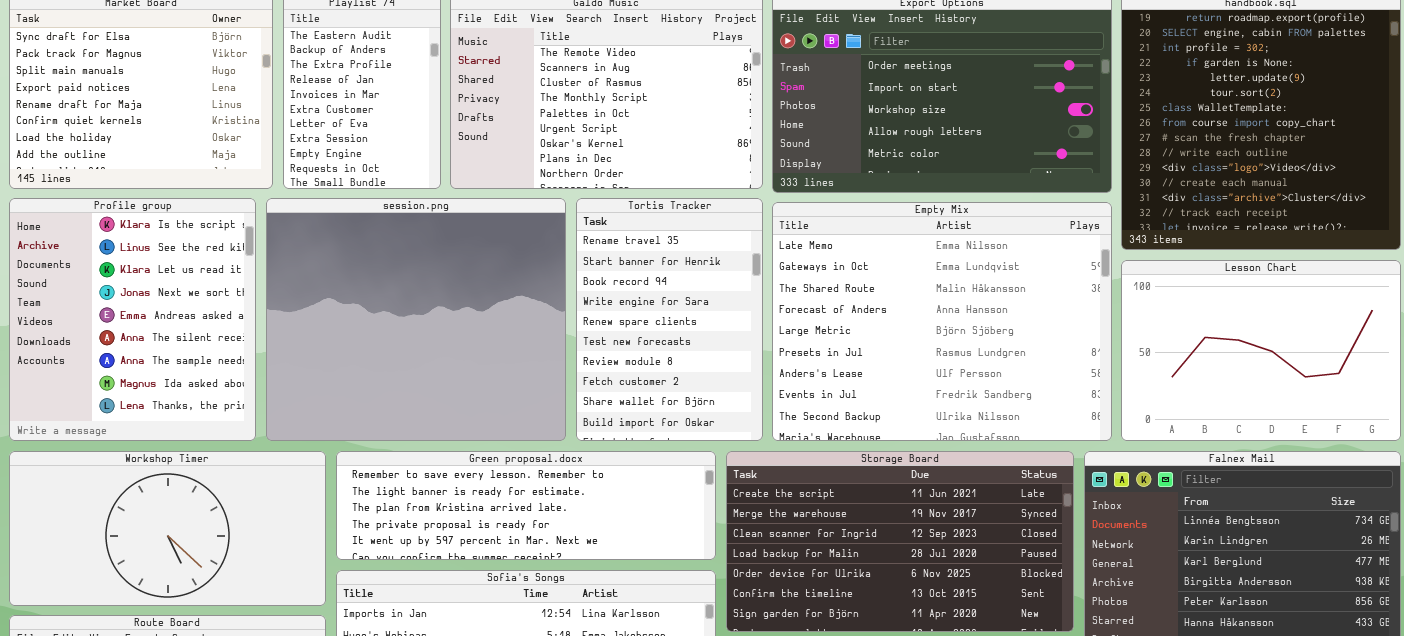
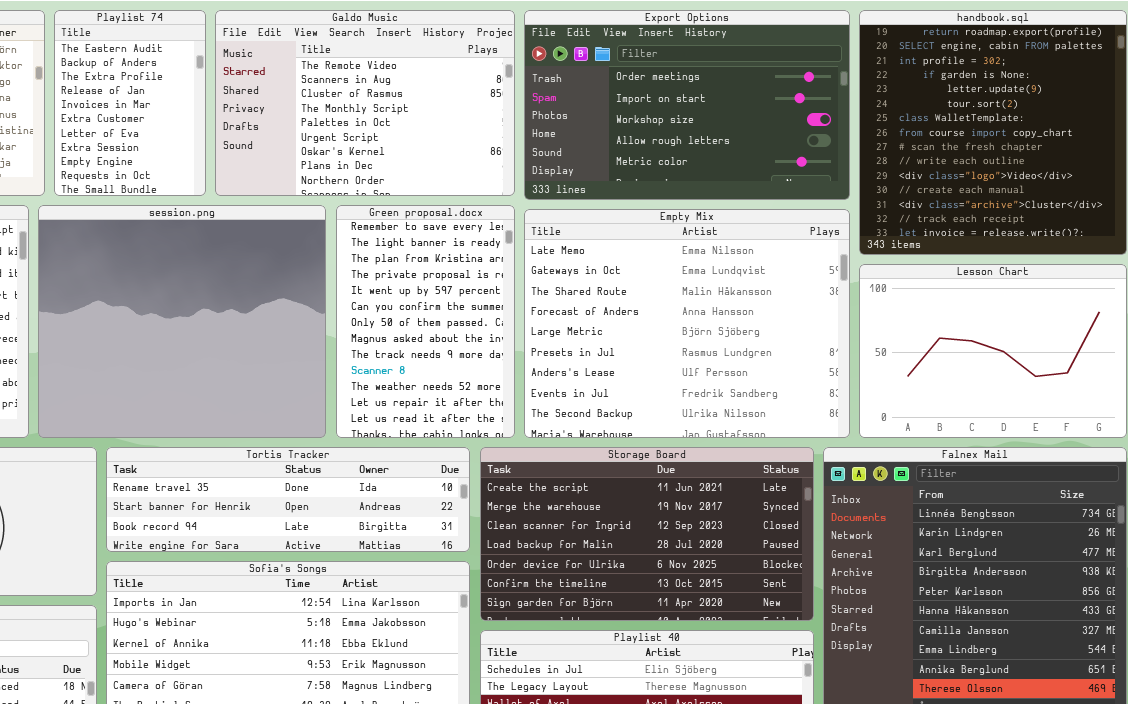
Tortis Tracker: [576,198,763,441] -> [106,447,470,552], moved, resized
Green proposal.docx: [336,451,716,560] -> [336,205,515,438], moved, resized

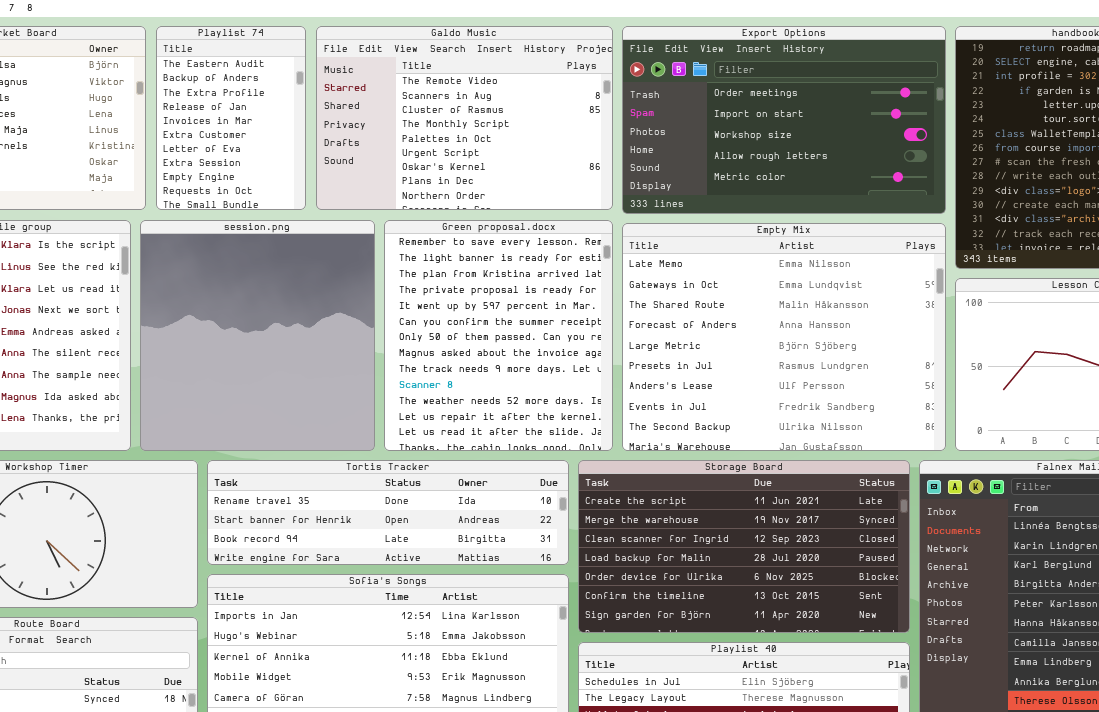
session.png: [38,205,326,438] -> [140,220,375,451], resized
Green proposal.docx: [336,205,515,438] -> [384,220,613,451], resized

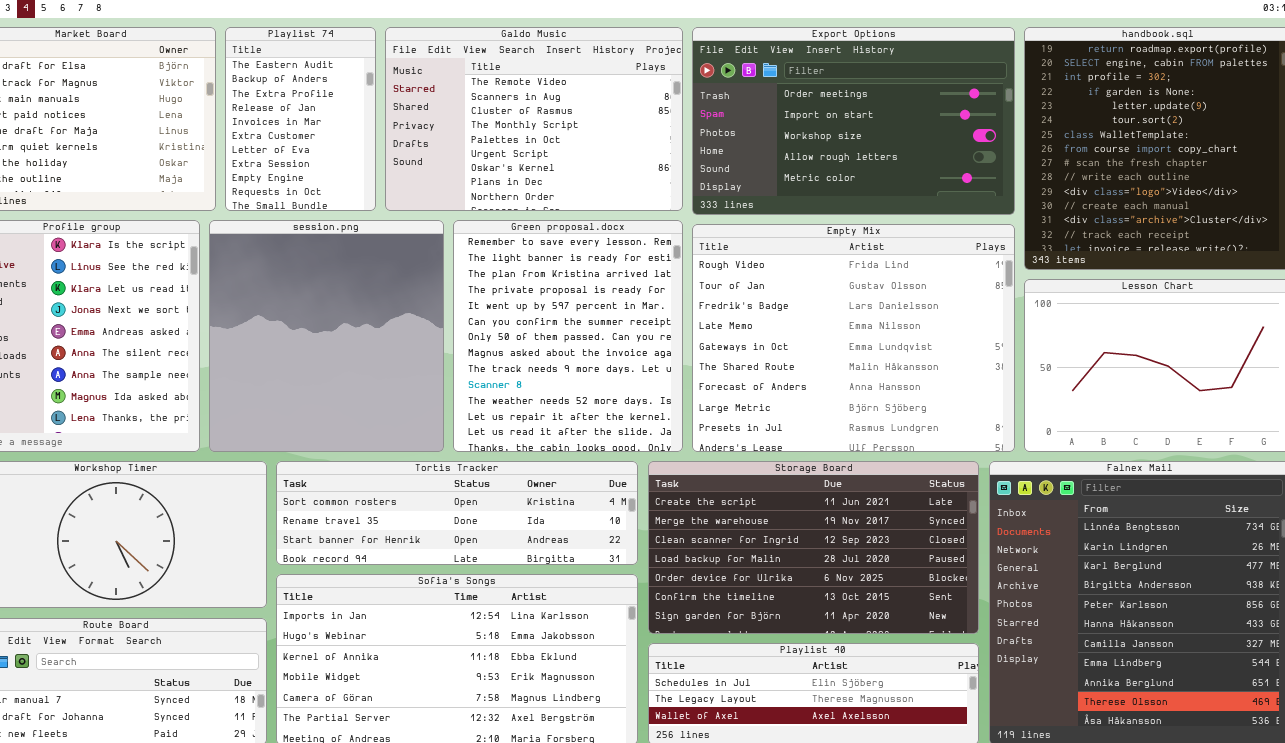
Empty Mix: [622,223,946,451] -> [692,224,1015,452], scrolled up 3 rows
Tortis Tracker: [207,460,569,565] -> [276,461,638,565], scrolled up 1 row

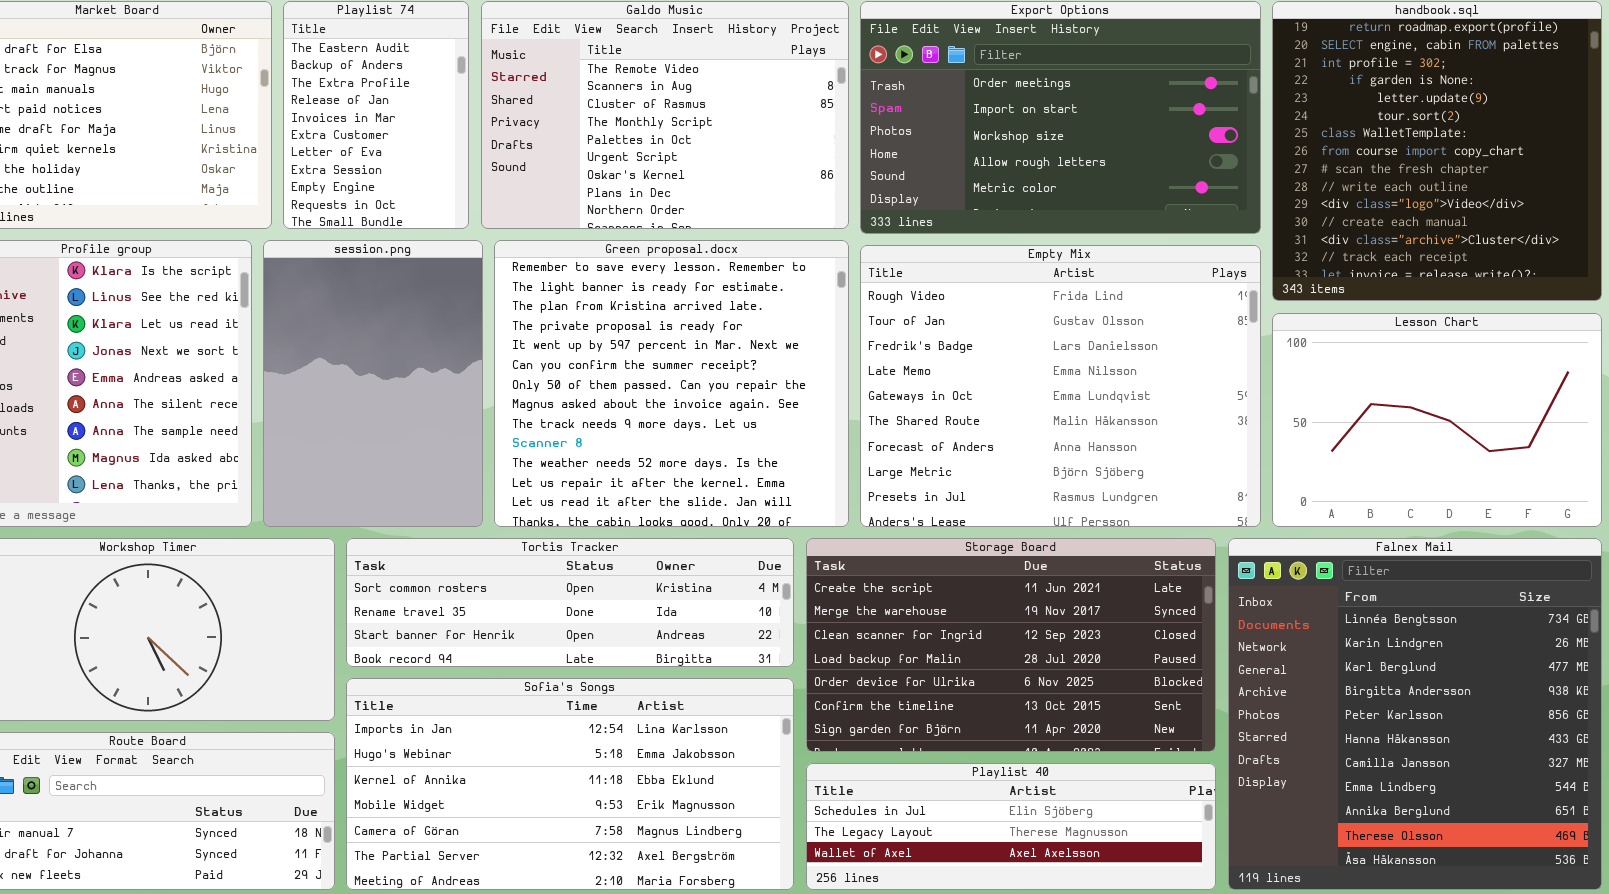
session.png: [209,220,444,452] -> [263,240,483,527], resized
Green proposal.docx: [453,220,683,452] -> [494,240,849,527], resized

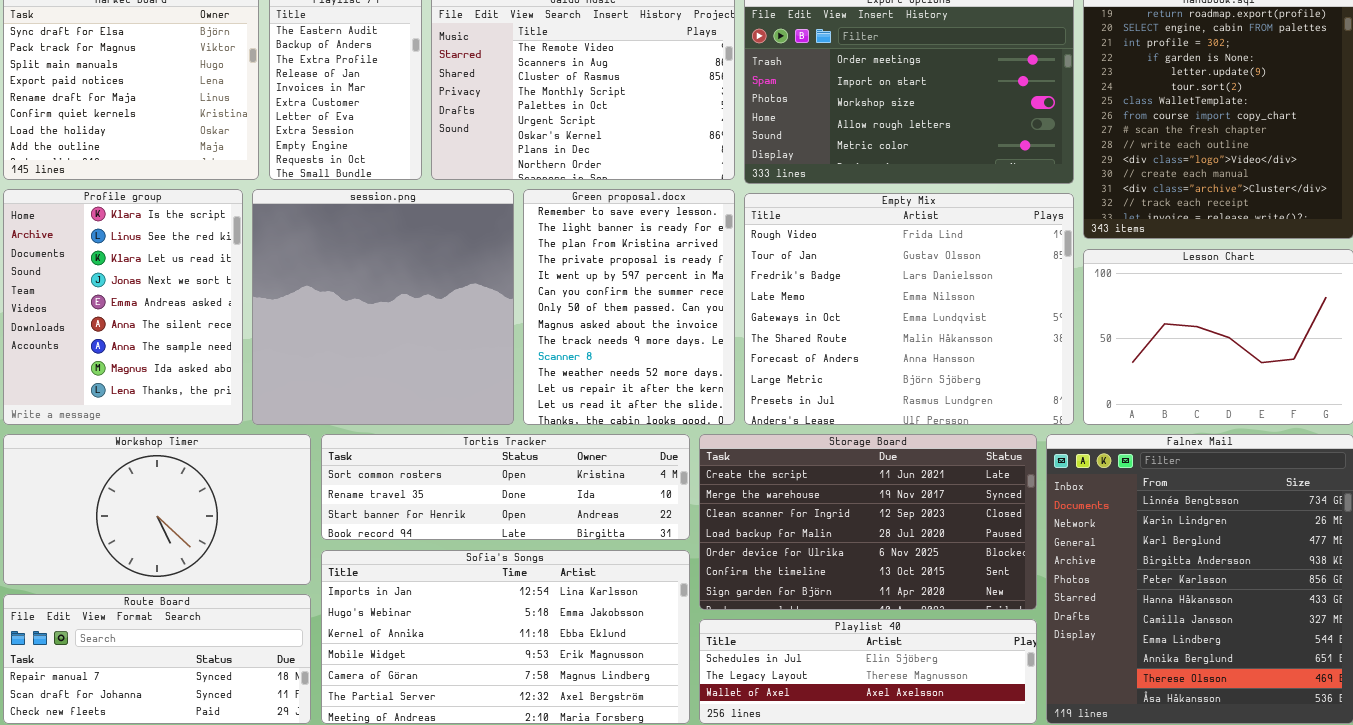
session.png: [263,240,483,527] -> [252,189,514,425], resized
Green proposal.docx: [494,240,849,527] -> [523,189,735,425], resized

